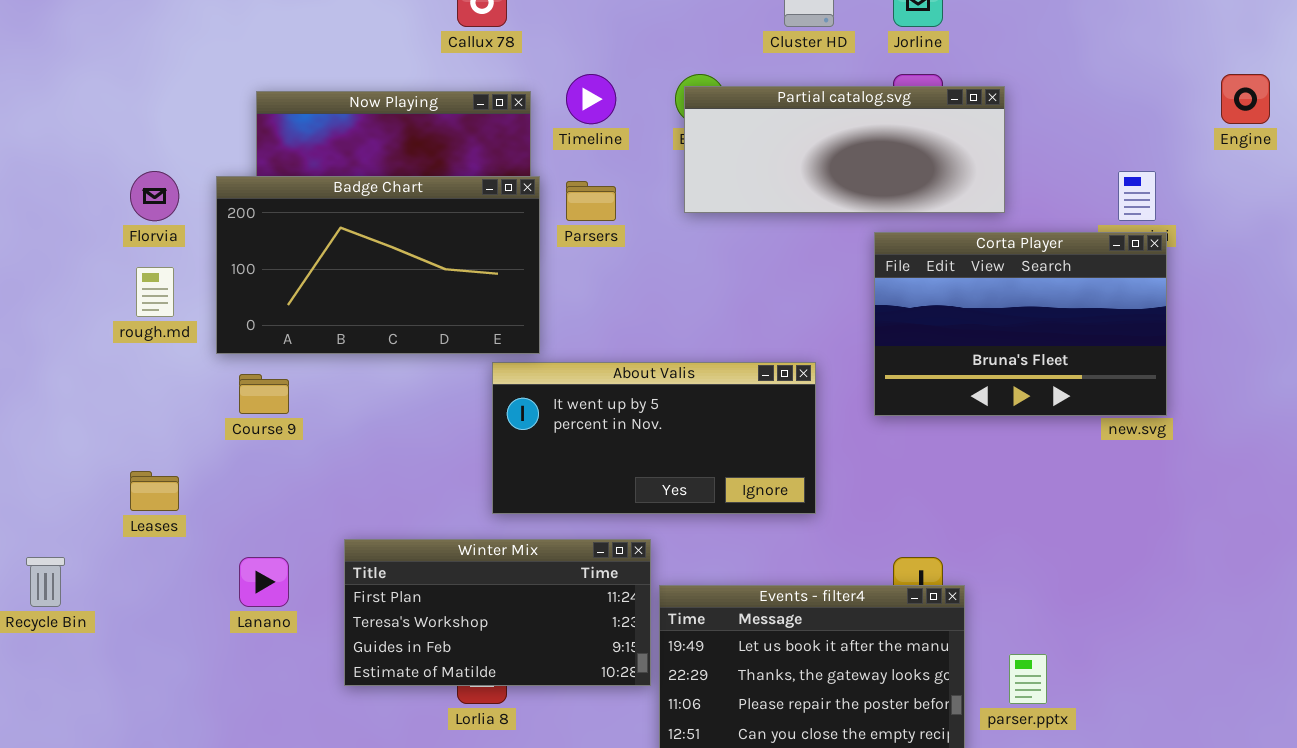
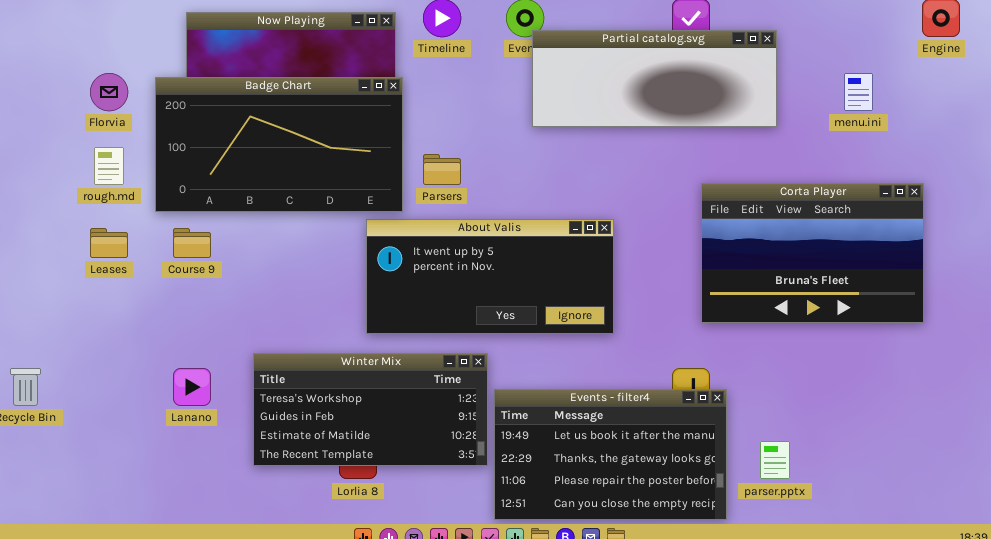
Partial catalog.svg: [684,86,1005,213] -> [532,30,777,127], moved
Parsers: [566,181,616,221] -> [423,154,461,185], moved
Corta Player: [874,232,1167,416] -> [701,183,924,323], moved
Leases: [130,471,179,511] -> [90,228,128,258], moved
Winter Mix: [344,539,651,686] -> [253,353,488,466], scrolled down 1 row

